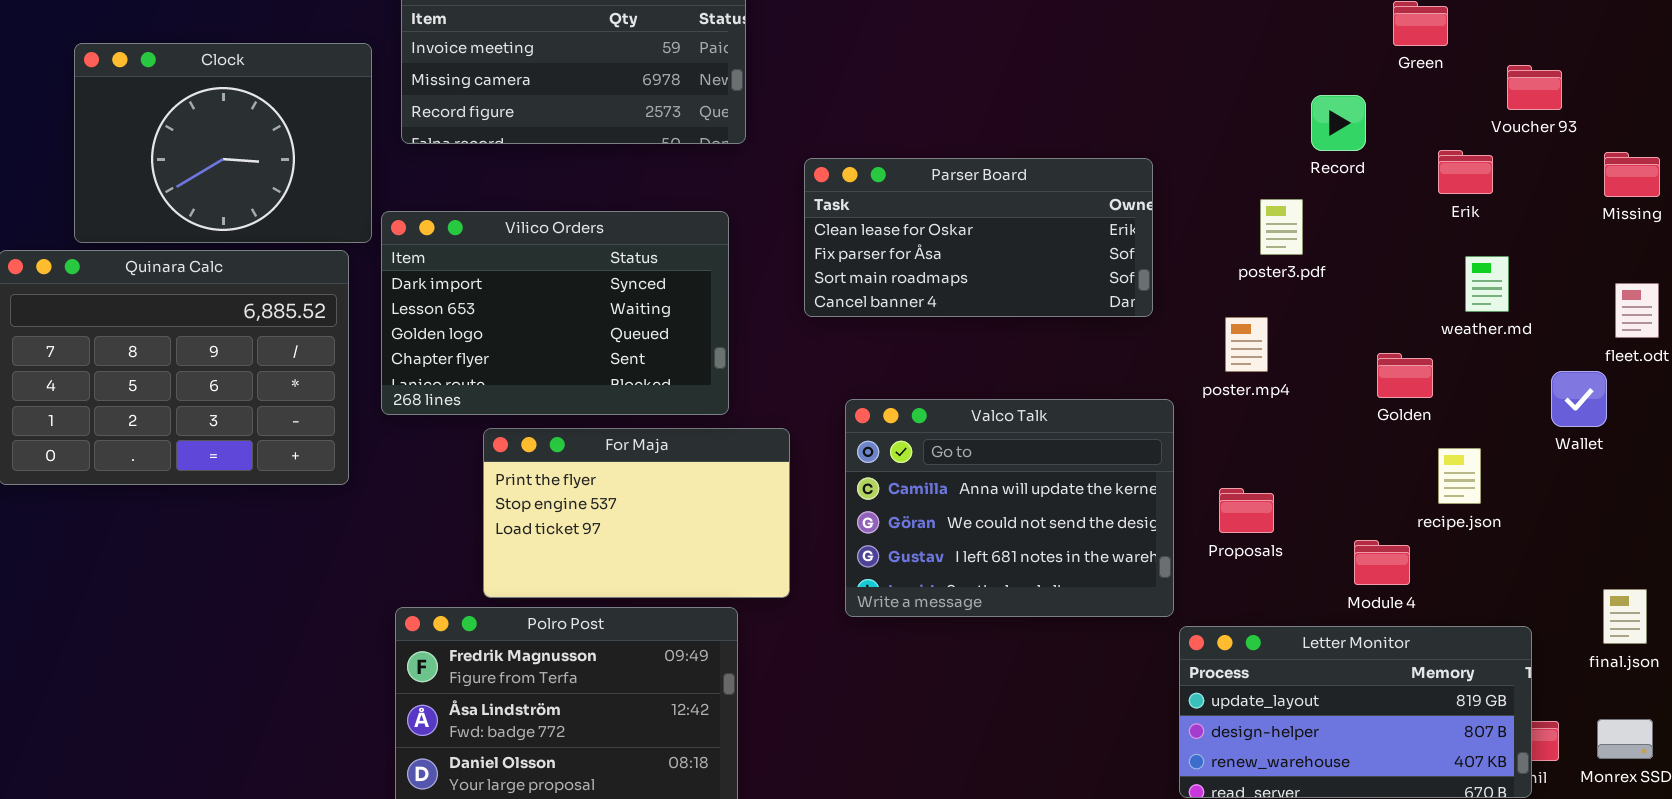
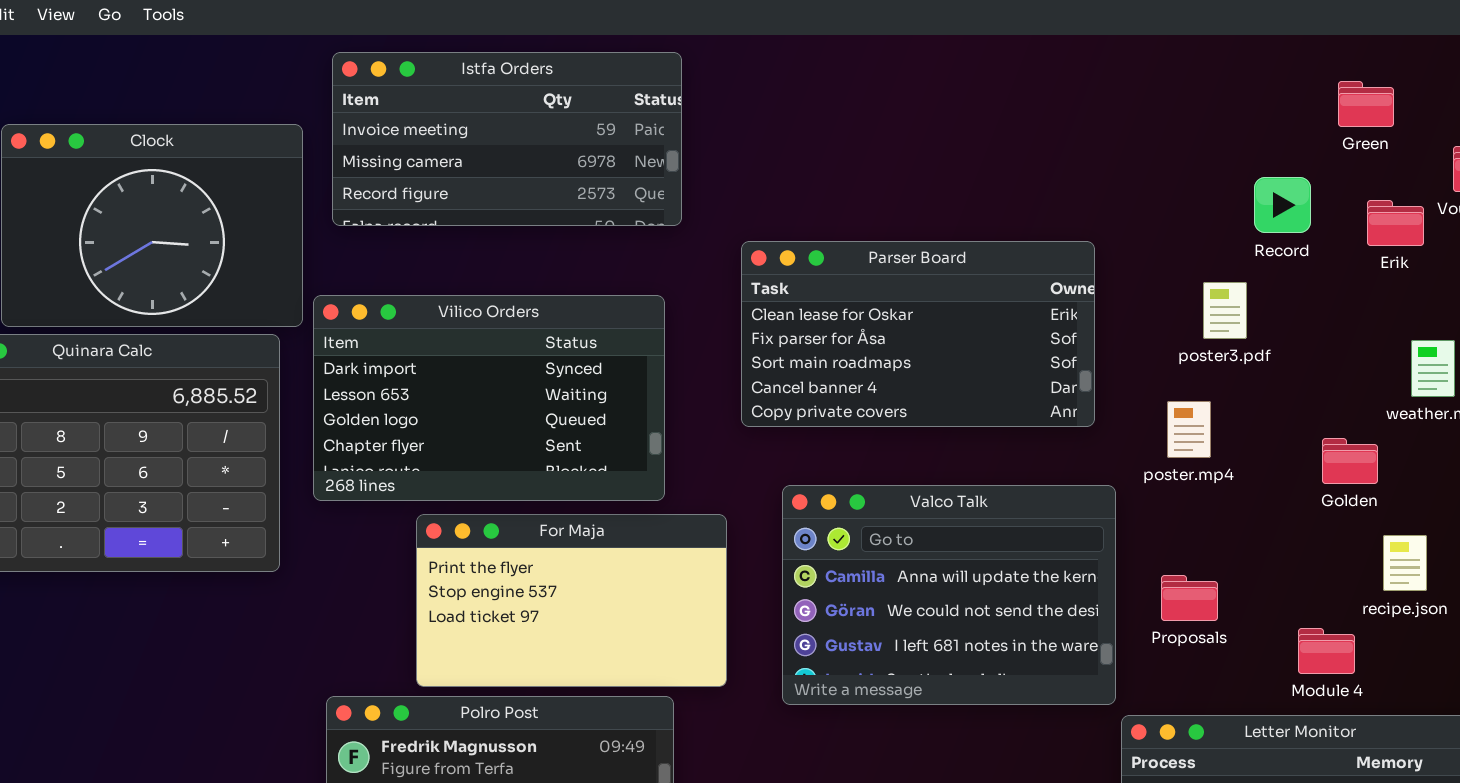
Erik: [1438,150,1493,194] -> [1367,200,1424,246], moved
Parser Board: [804,158,1153,317] -> [741,241,1095,427], resized

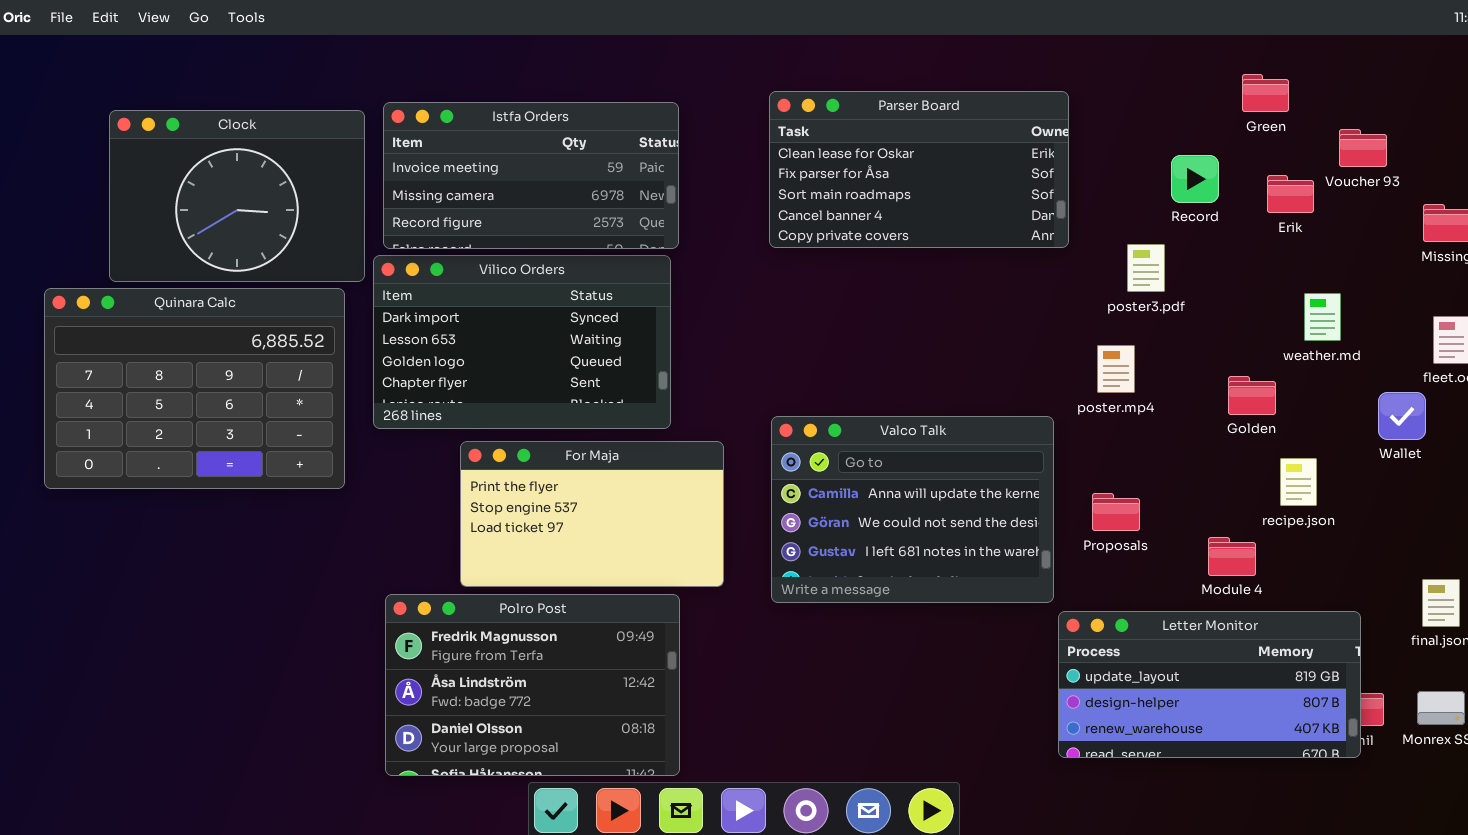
Istfa Orders: [332,52,682,226] -> [383,102,679,249], moved
Parser Board: [741,241,1095,427] -> [769,91,1069,248], moved

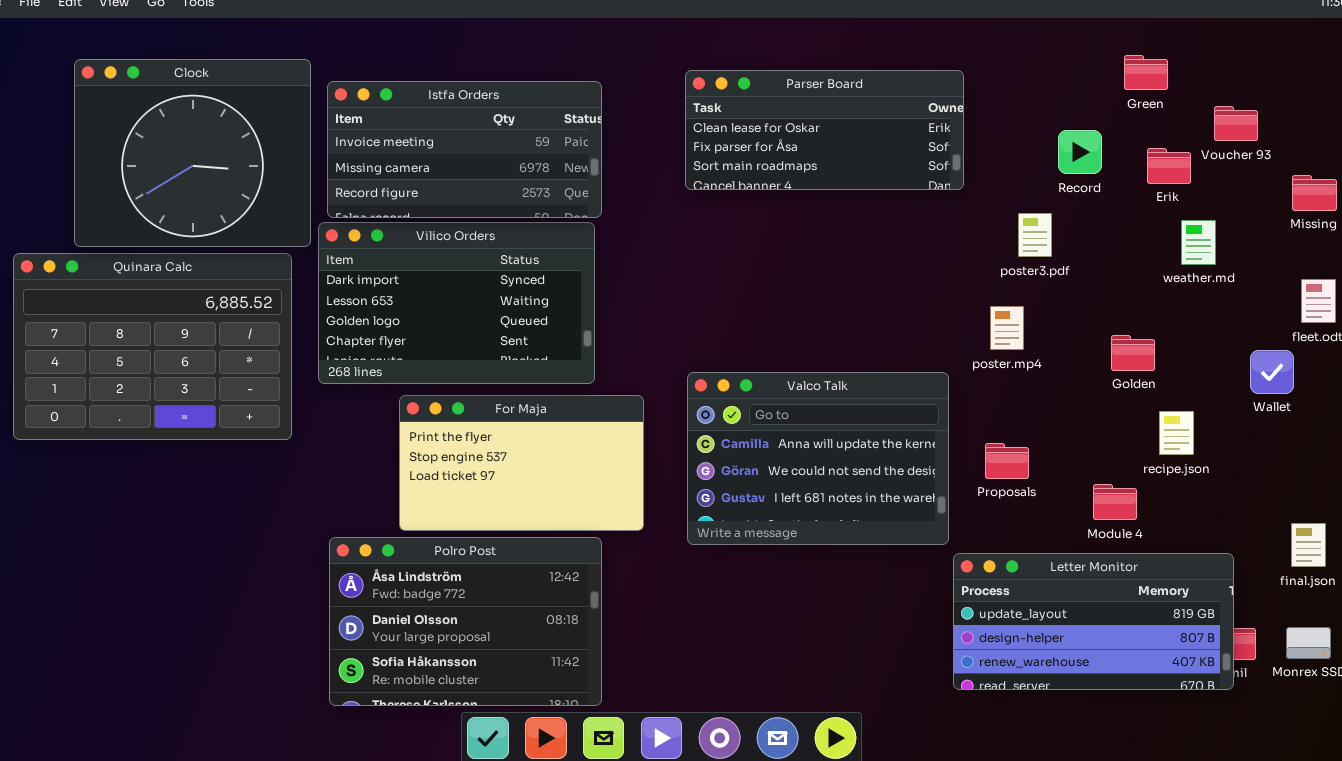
Parser Board: [769,91,1069,248] -> [685,70,964,190], resized
Clock: [109,110,365,282] -> [74,59,311,247], resized
weather.md: [1304,293,1341,341] -> [1181,220,1216,265], moved
Polro Post: [385,594,680,776] -> [329,537,602,706], scrolled down 1 row

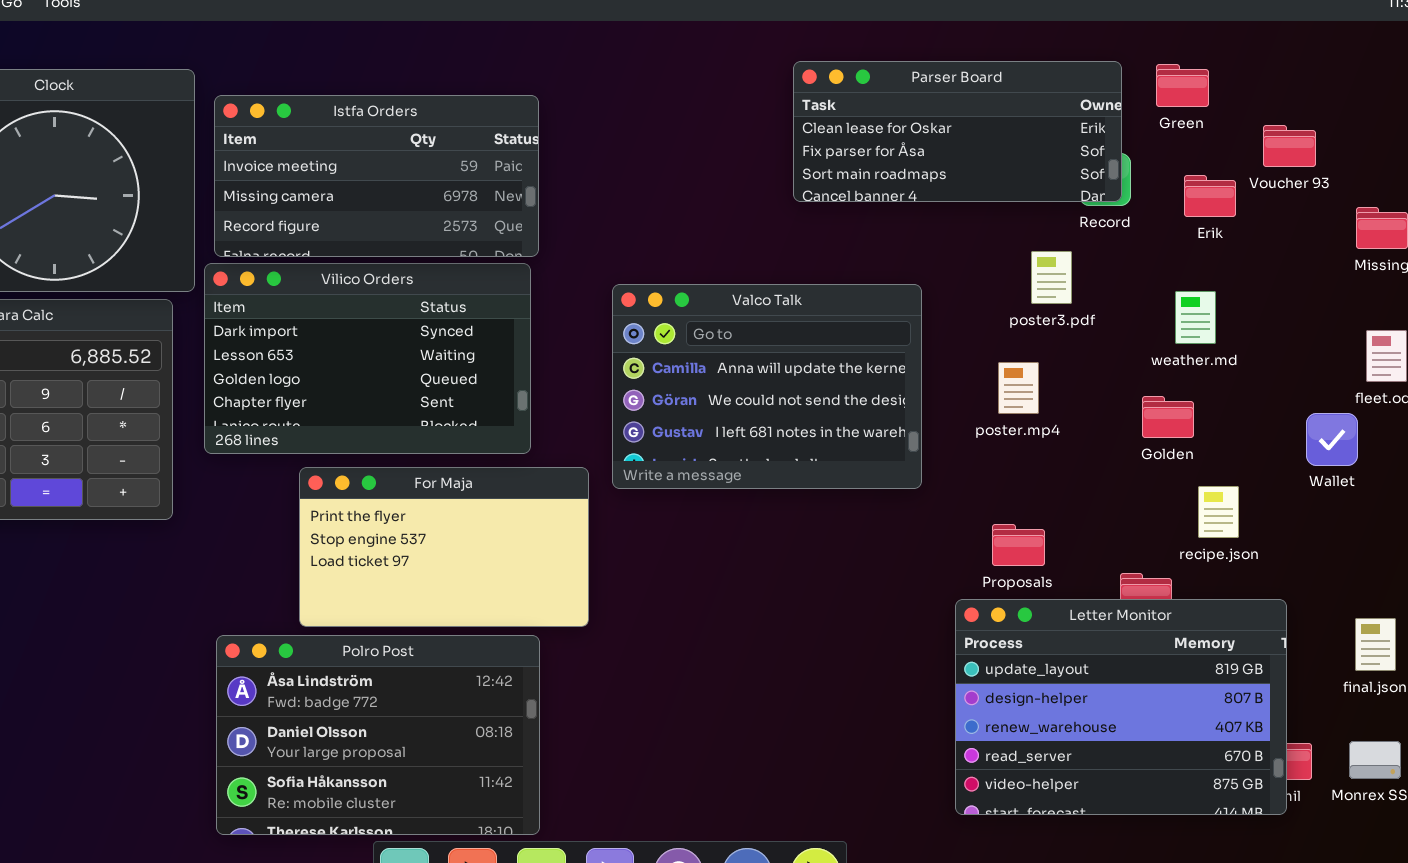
Parser Board: [685,70,964,190] -> [793,61,1122,202], moved
weather.md: [1181,220,1216,265] -> [1175,291,1216,344], moved
Valco Talk: [687,372,949,545] -> [612,284,922,489], moved
Letter Monitor: [953,553,1234,690] -> [955,599,1287,815], resized

